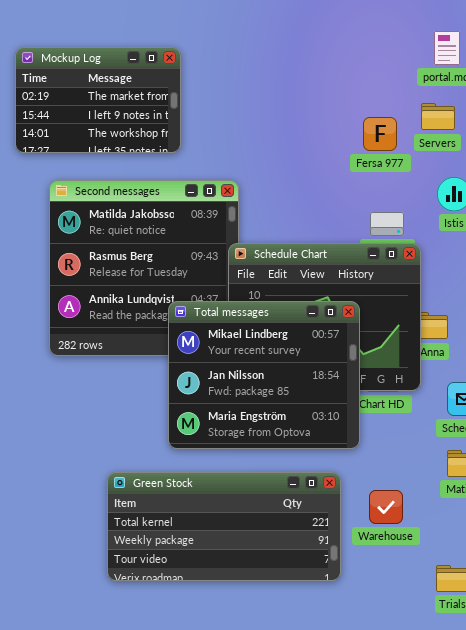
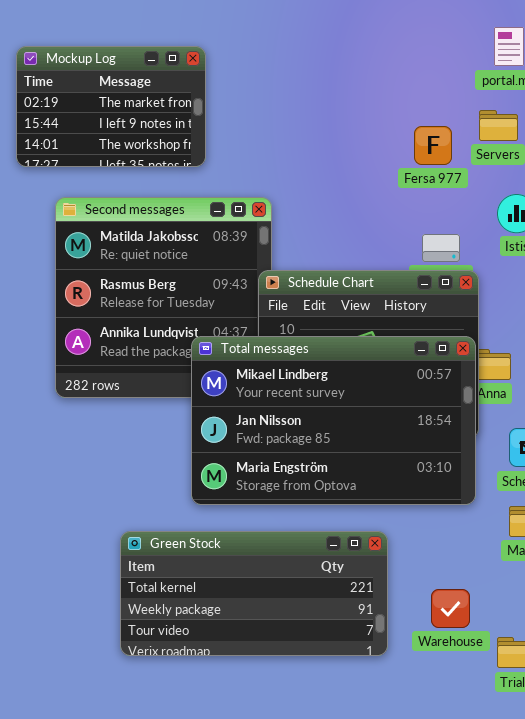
Total messages: [168,301,360,449] -> [191,336,476,505], resized
Warehouse: [369,490,403,524] -> [431,589,470,628], moved

